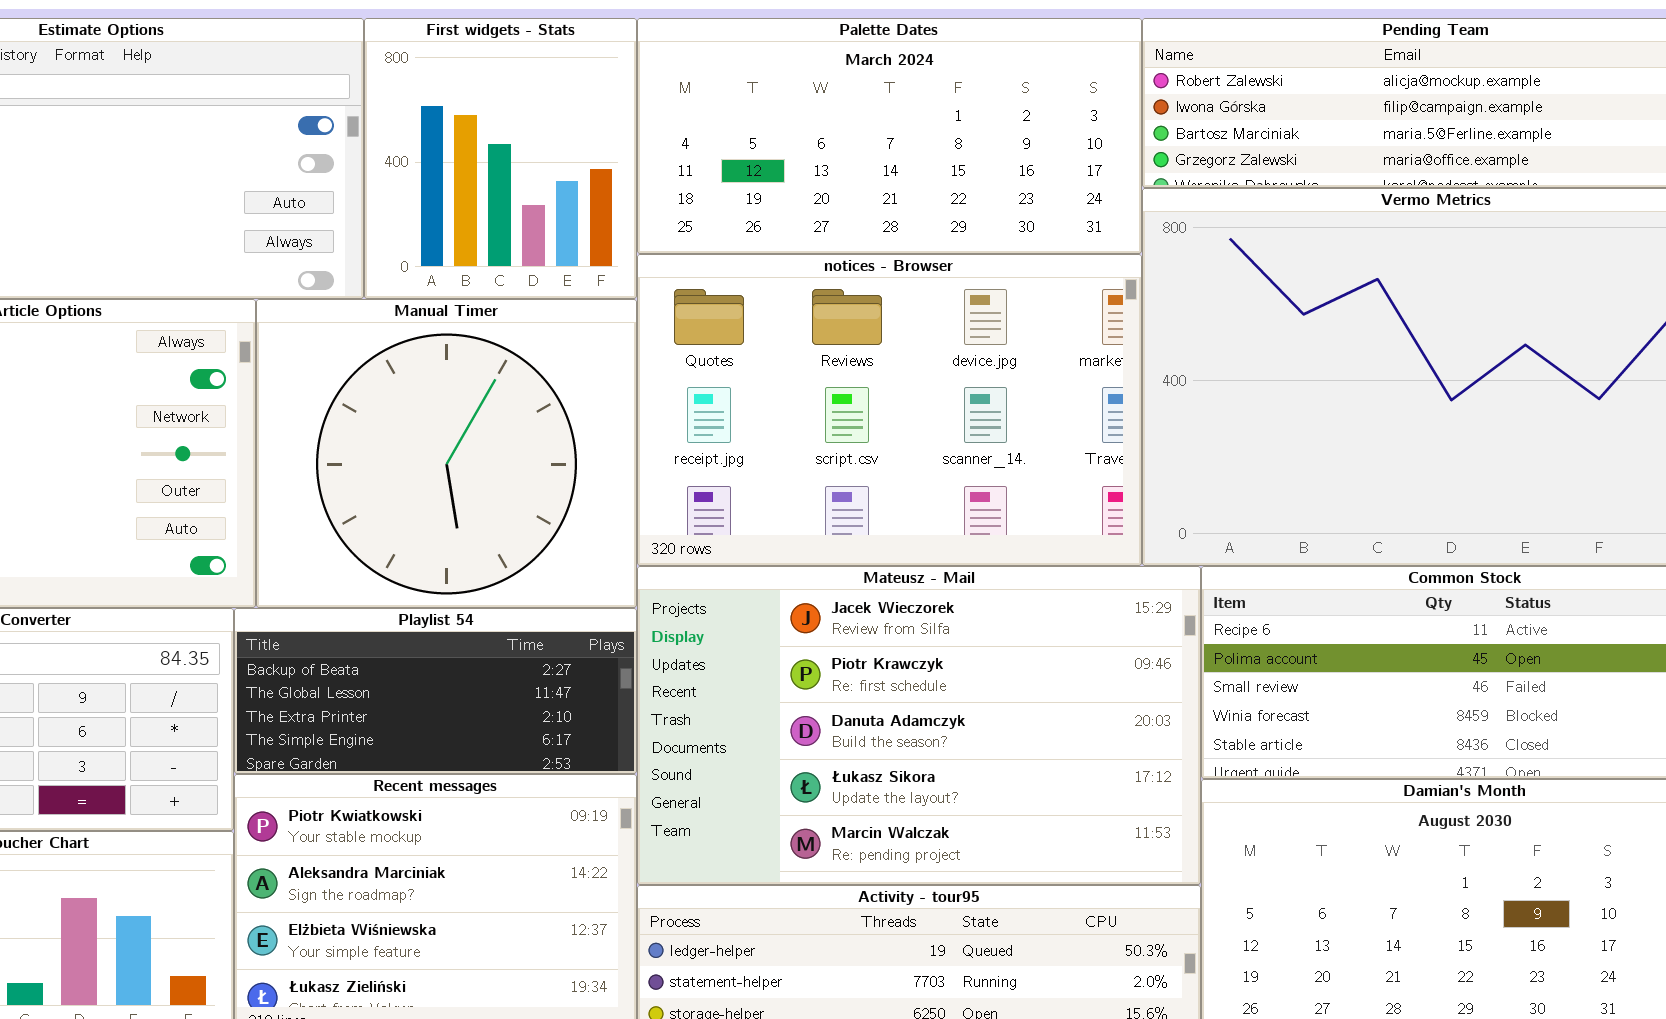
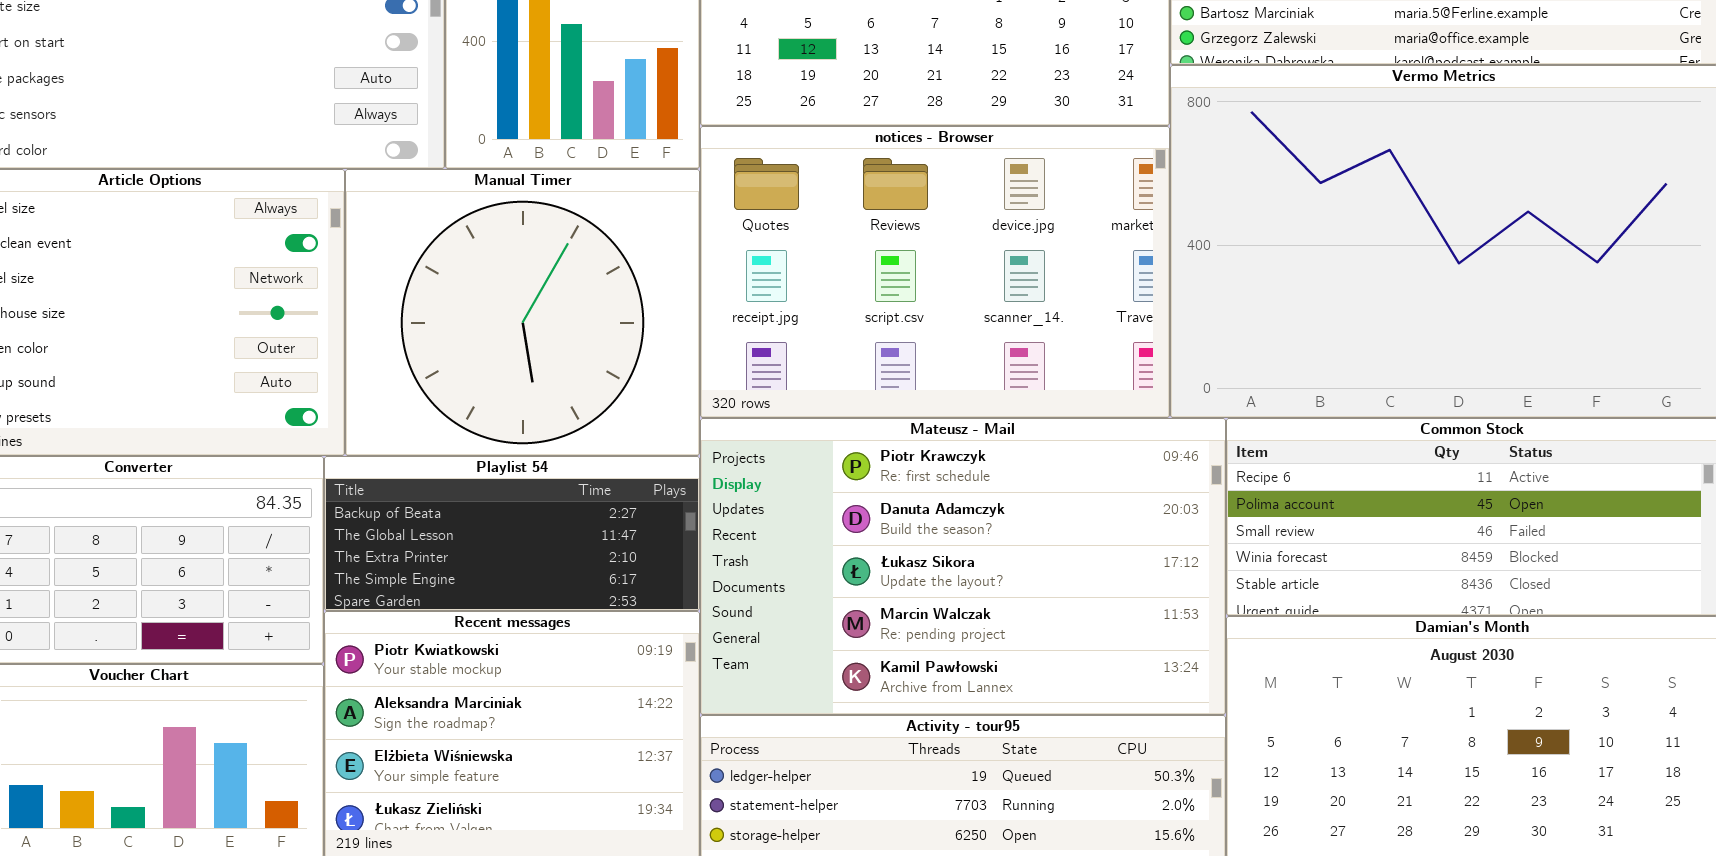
Mateusz - Mail: [637,566,1201,885] -> [700,418,1226,715], scrolled down 1 row

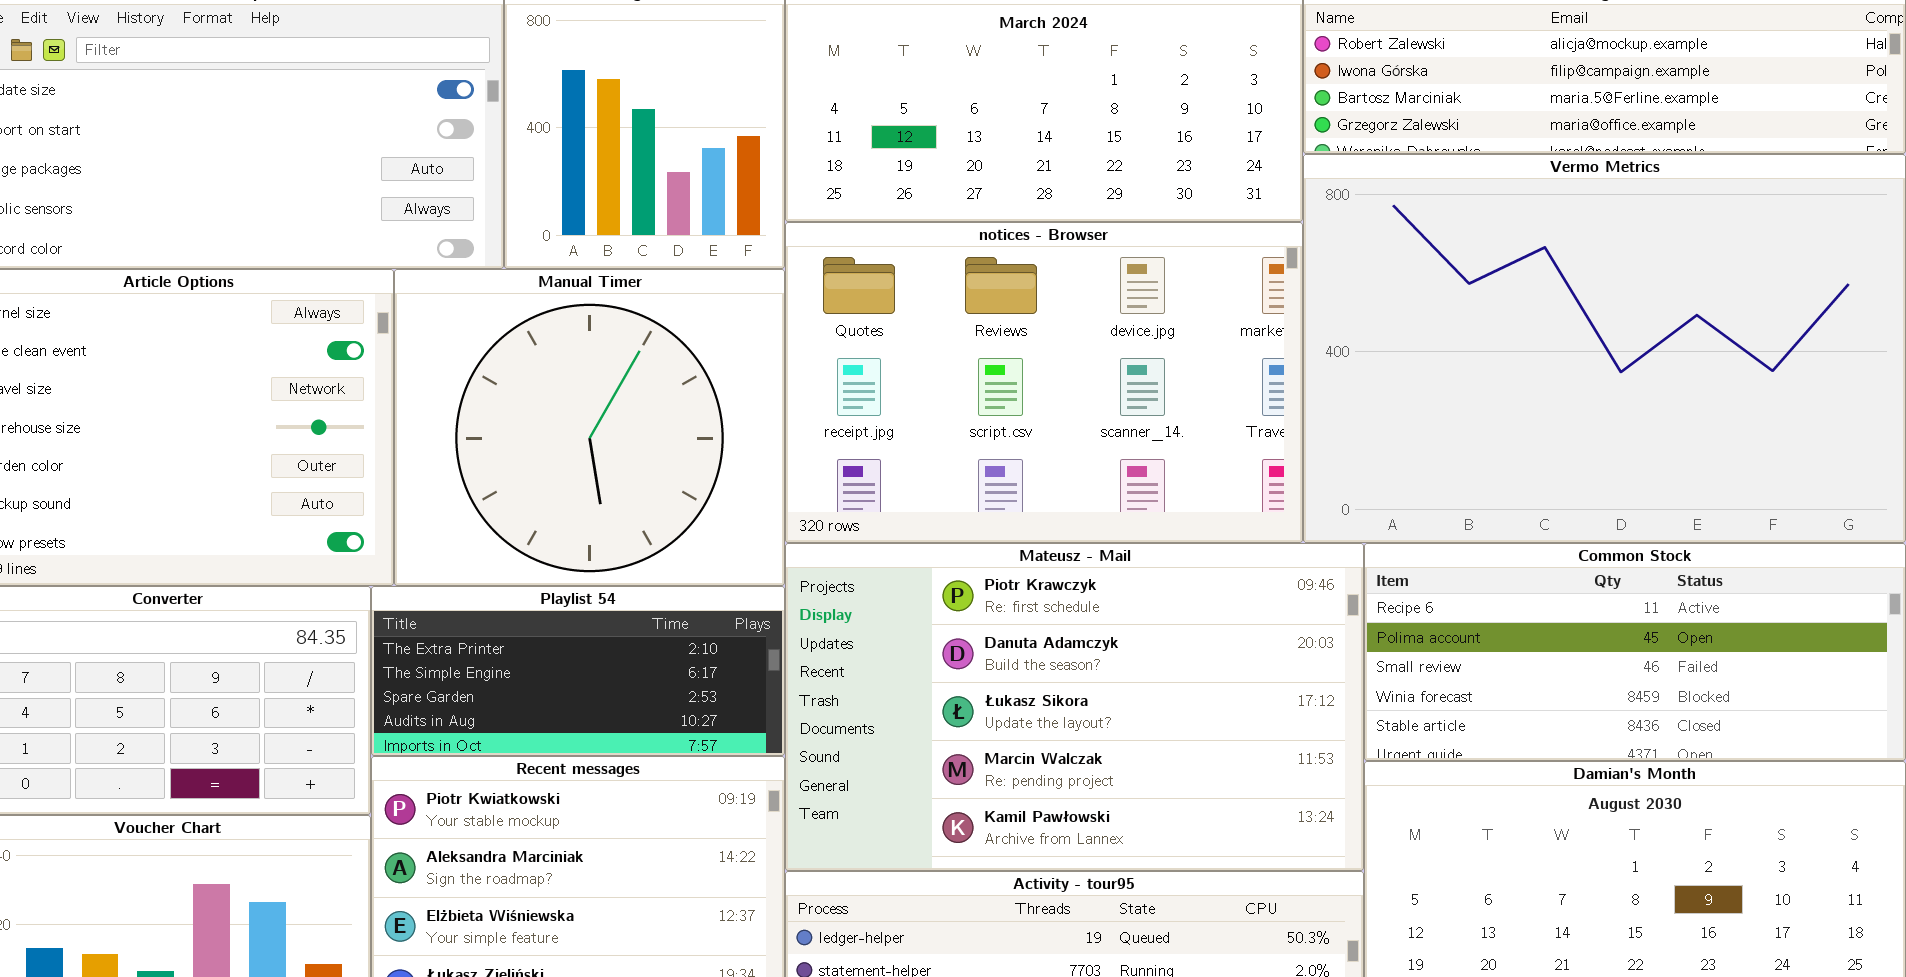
Playlist 54: [324,456,700,611] -> [371,586,785,756], scrolled down 2 rows

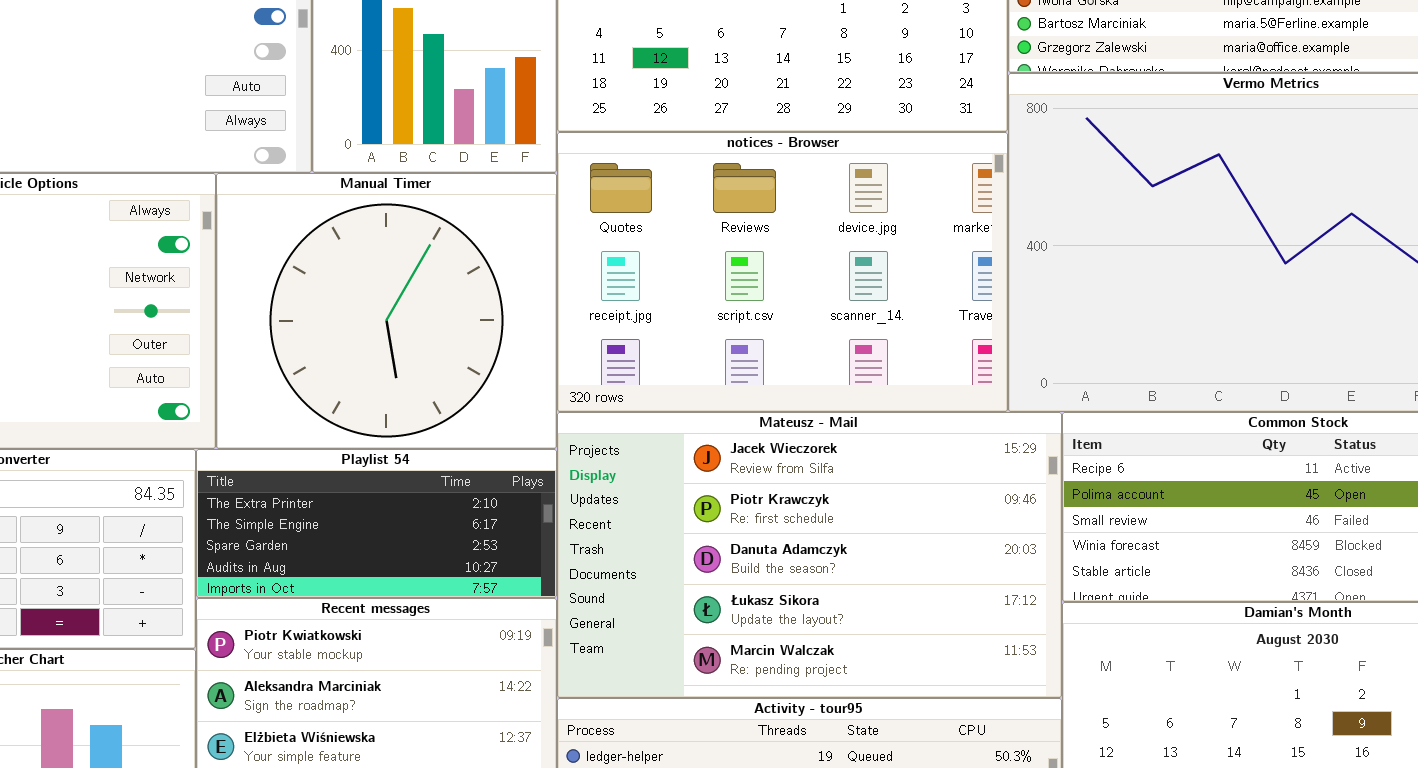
Mateusz - Mail: [785,543,1364,871] -> [557,412,1062,698], scrolled up 1 row

